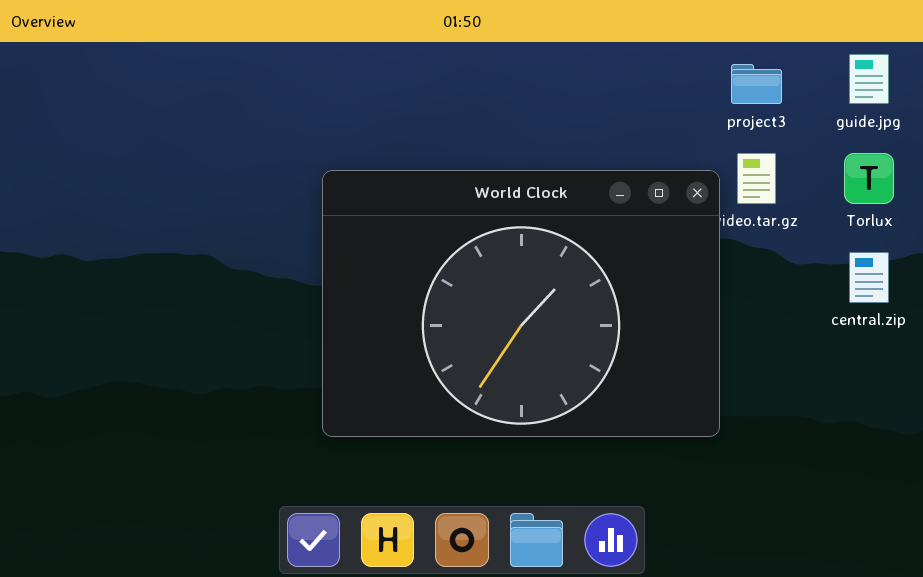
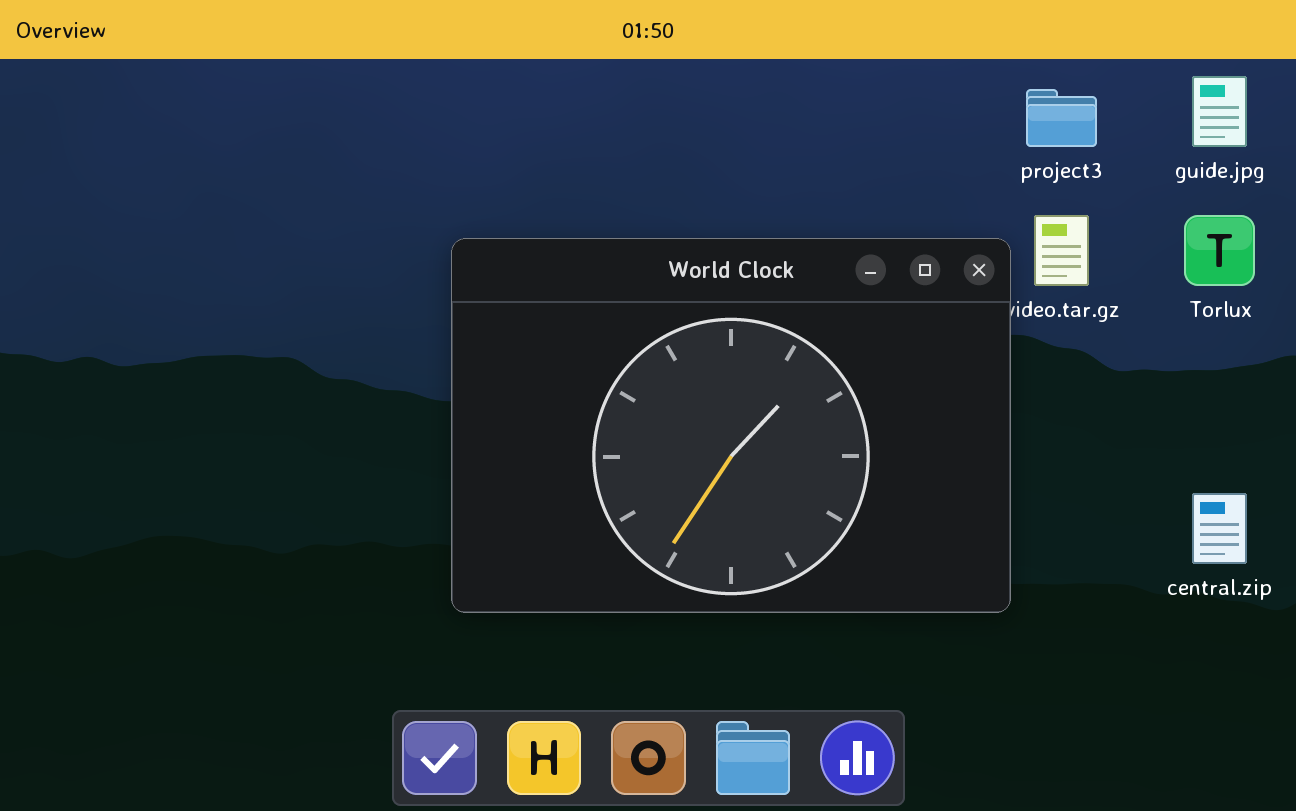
central.zip: [849,252,889,303] -> [1192,493,1247,564], moved

